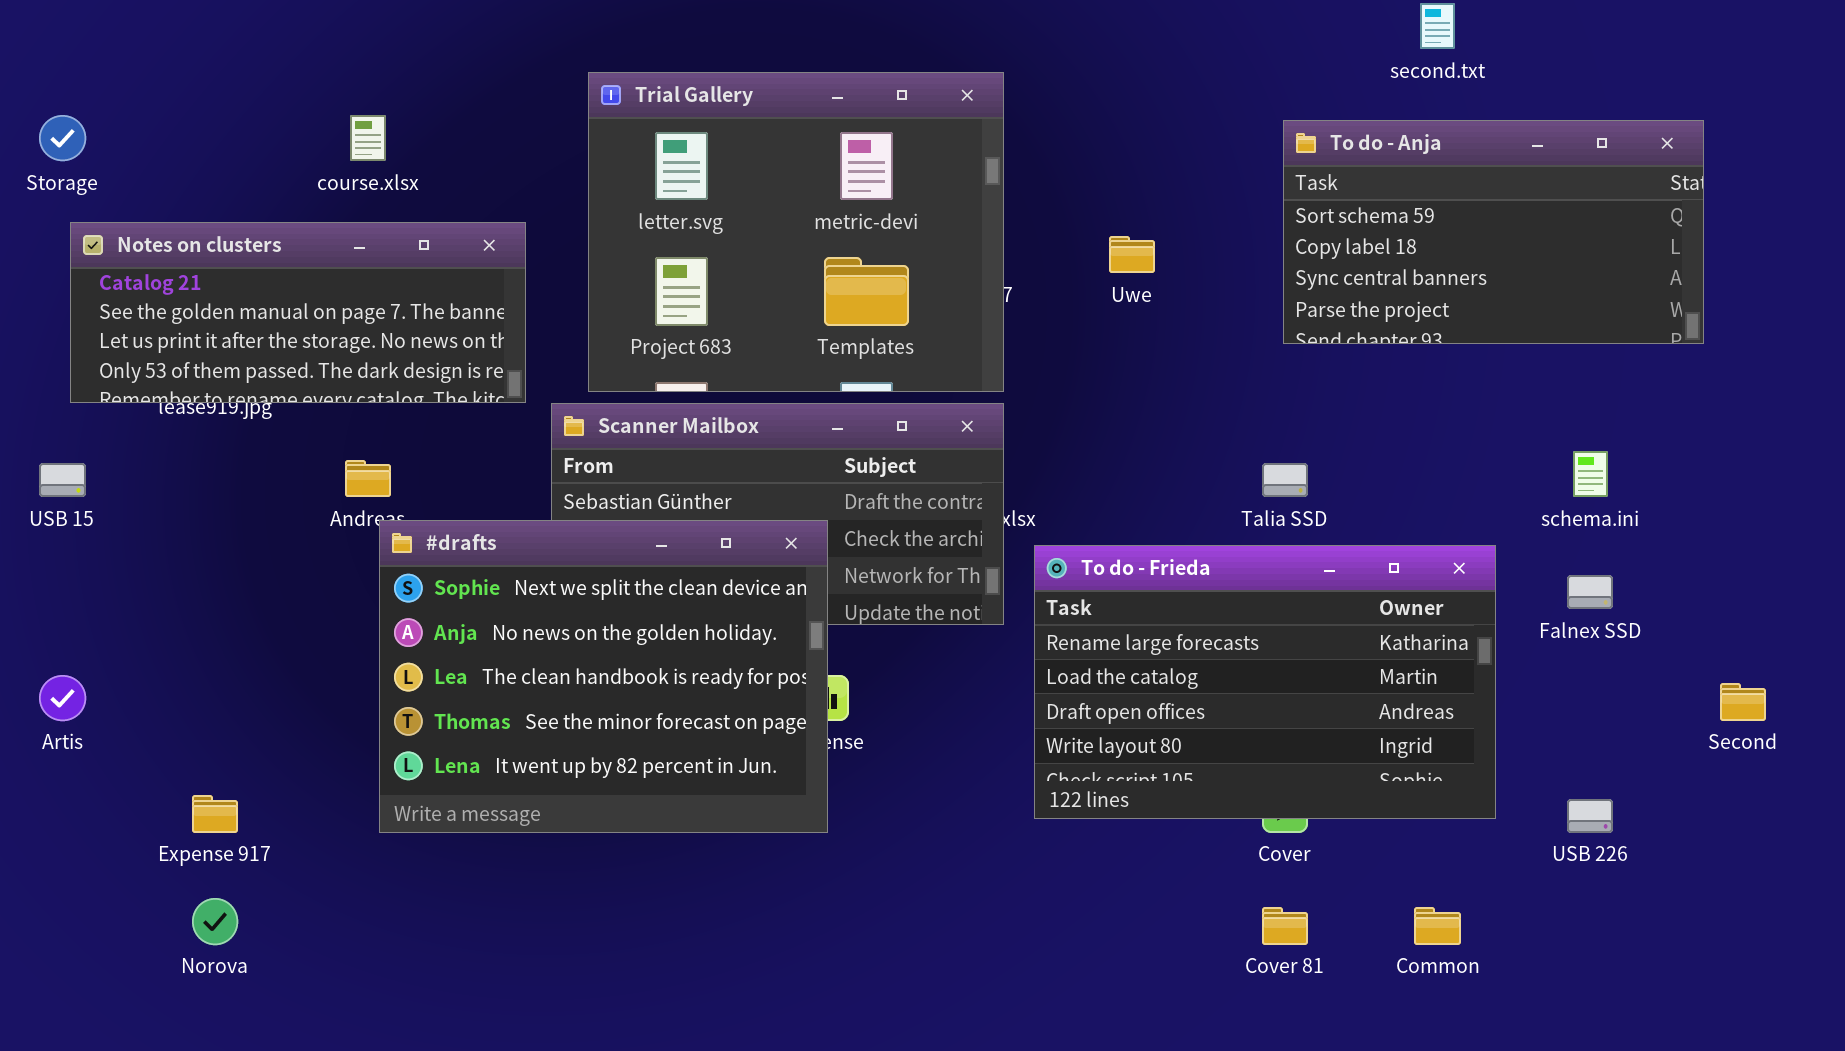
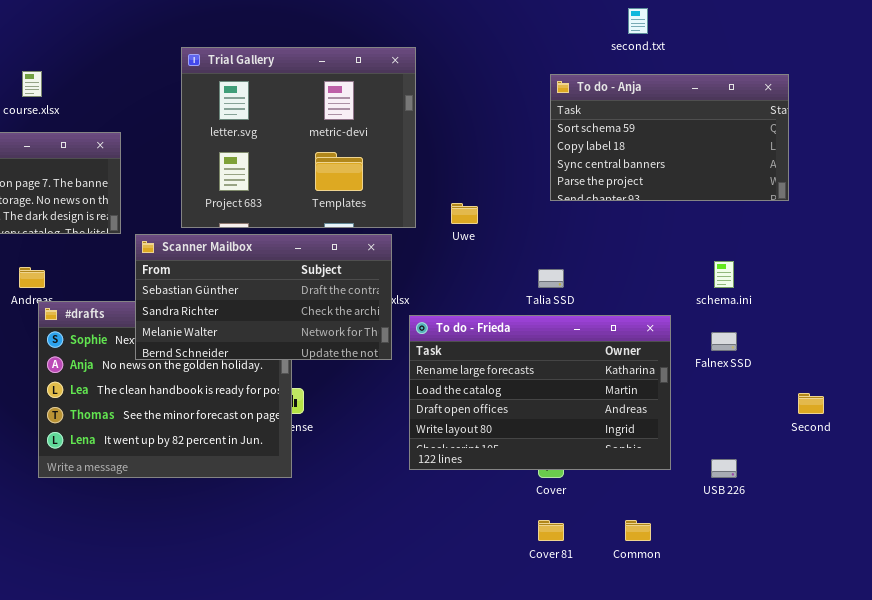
Trial Gallery: [588,72,1004,392] -> [181,47,416,228], moved
Uwe: [1109,236,1155,273] -> [451,203,478,224], moved
Scanner Mailbox: [551,403,1004,625] -> [135,234,392,360], raised

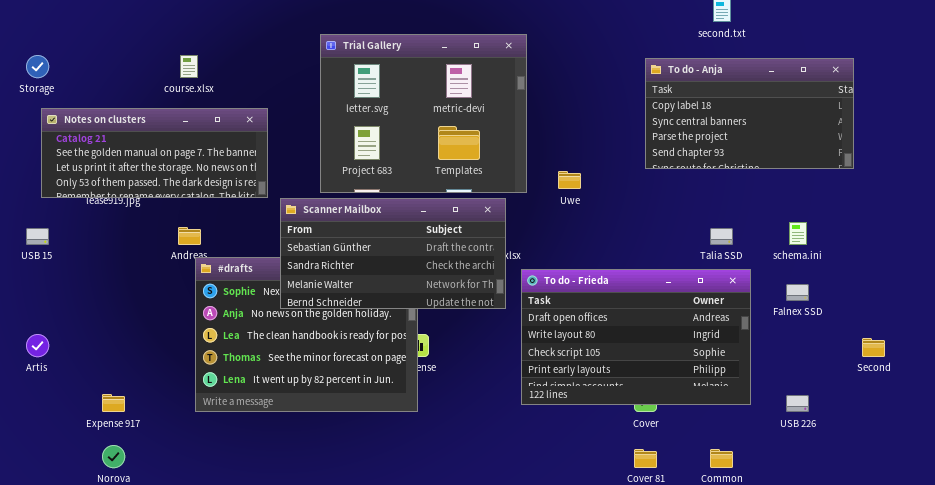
To do - Anja: [550,74,789,201] -> [645,58,854,169], scrolled down 1 row
Talia SSD: [538,269,564,288] -> [710,228,733,245], moved
To do - Frieda: [409,315,671,470] -> [521,269,751,405], scrolled down 2 rows

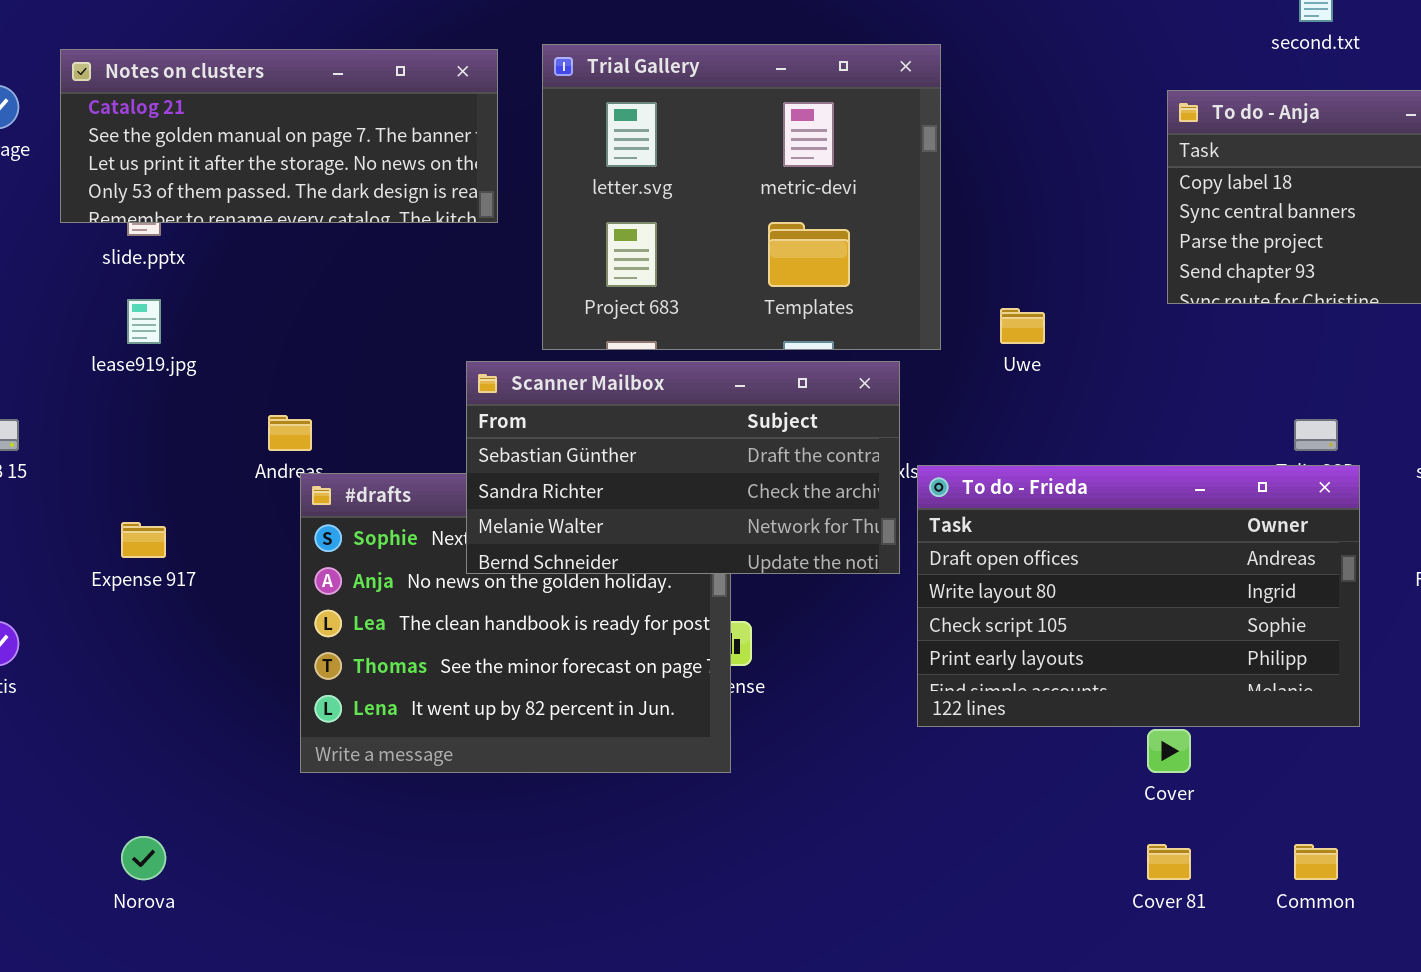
Notes on clusters: [41,108,268,198] -> [60,49,498,223], moved
To do - Frieda: [521,269,751,405] -> [917,465,1360,727], moved
Expense 917: [102,394,125,412] -> [121,522,166,558], moved

